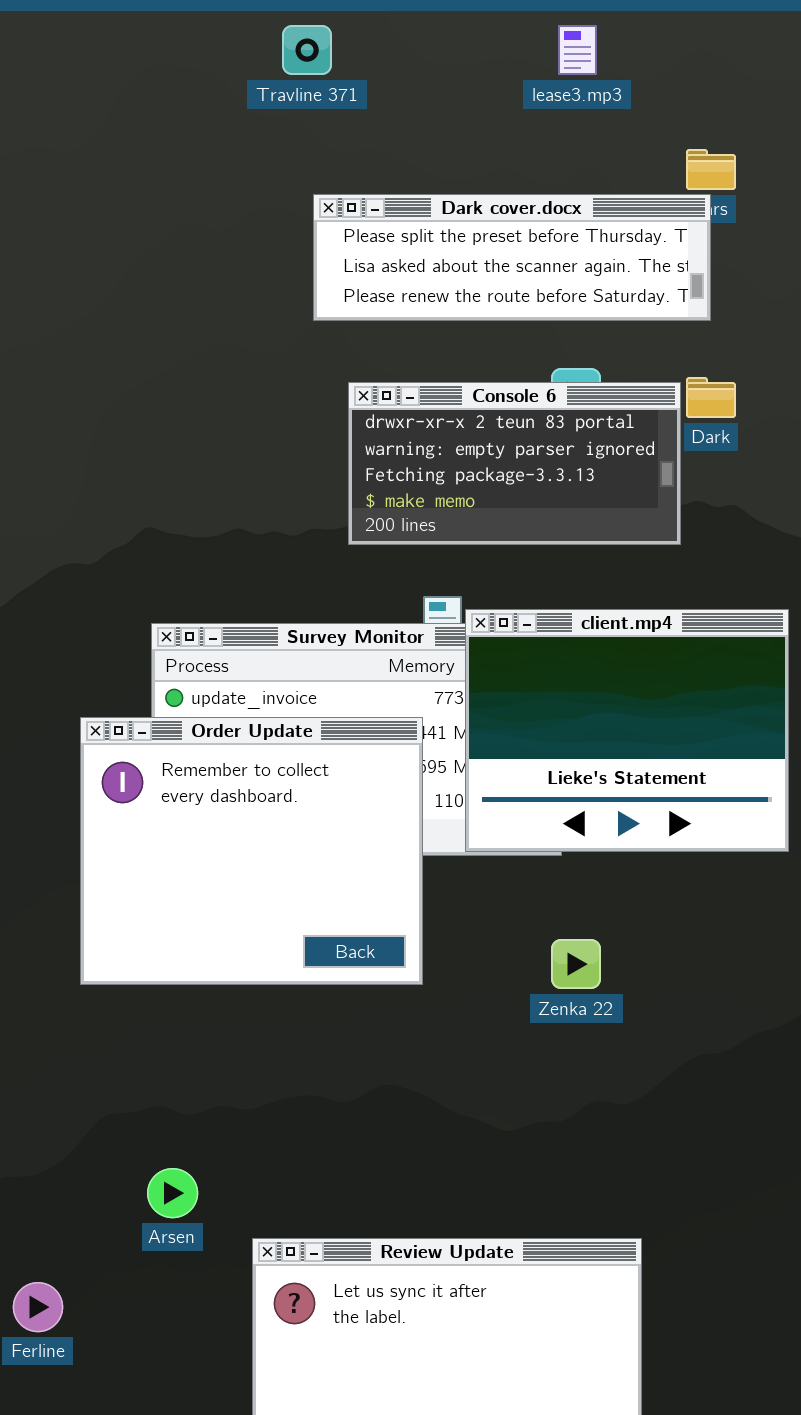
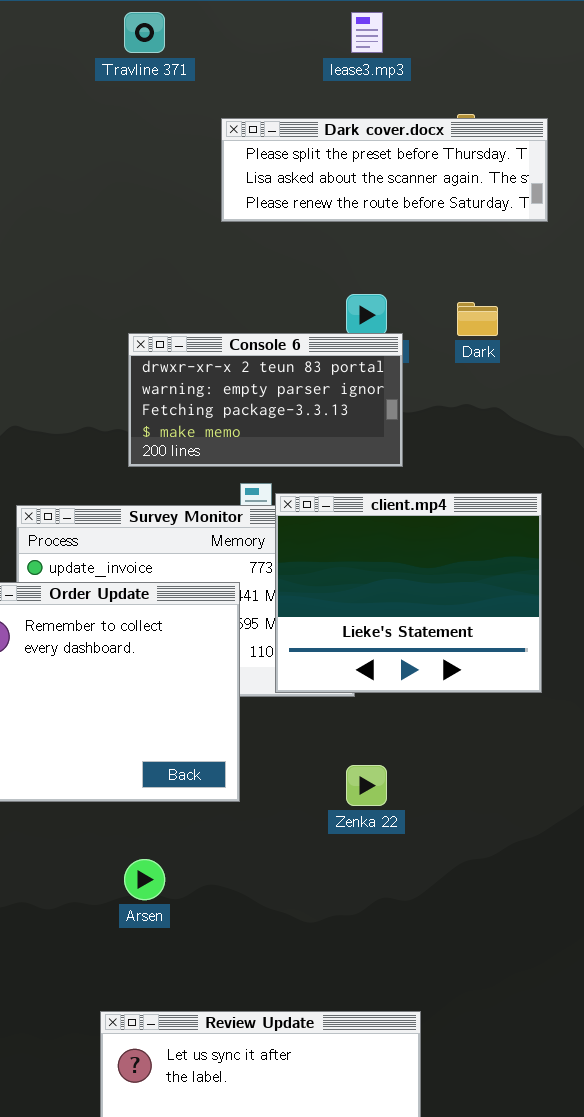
Dark cover.docx: [313,194,711,321] -> [221,118,548,222], moved
Console 6: [348,382,681,545] -> [128,333,403,467], moved
Arsen: [147,1168,198,1218] -> [124,859,165,900], moved

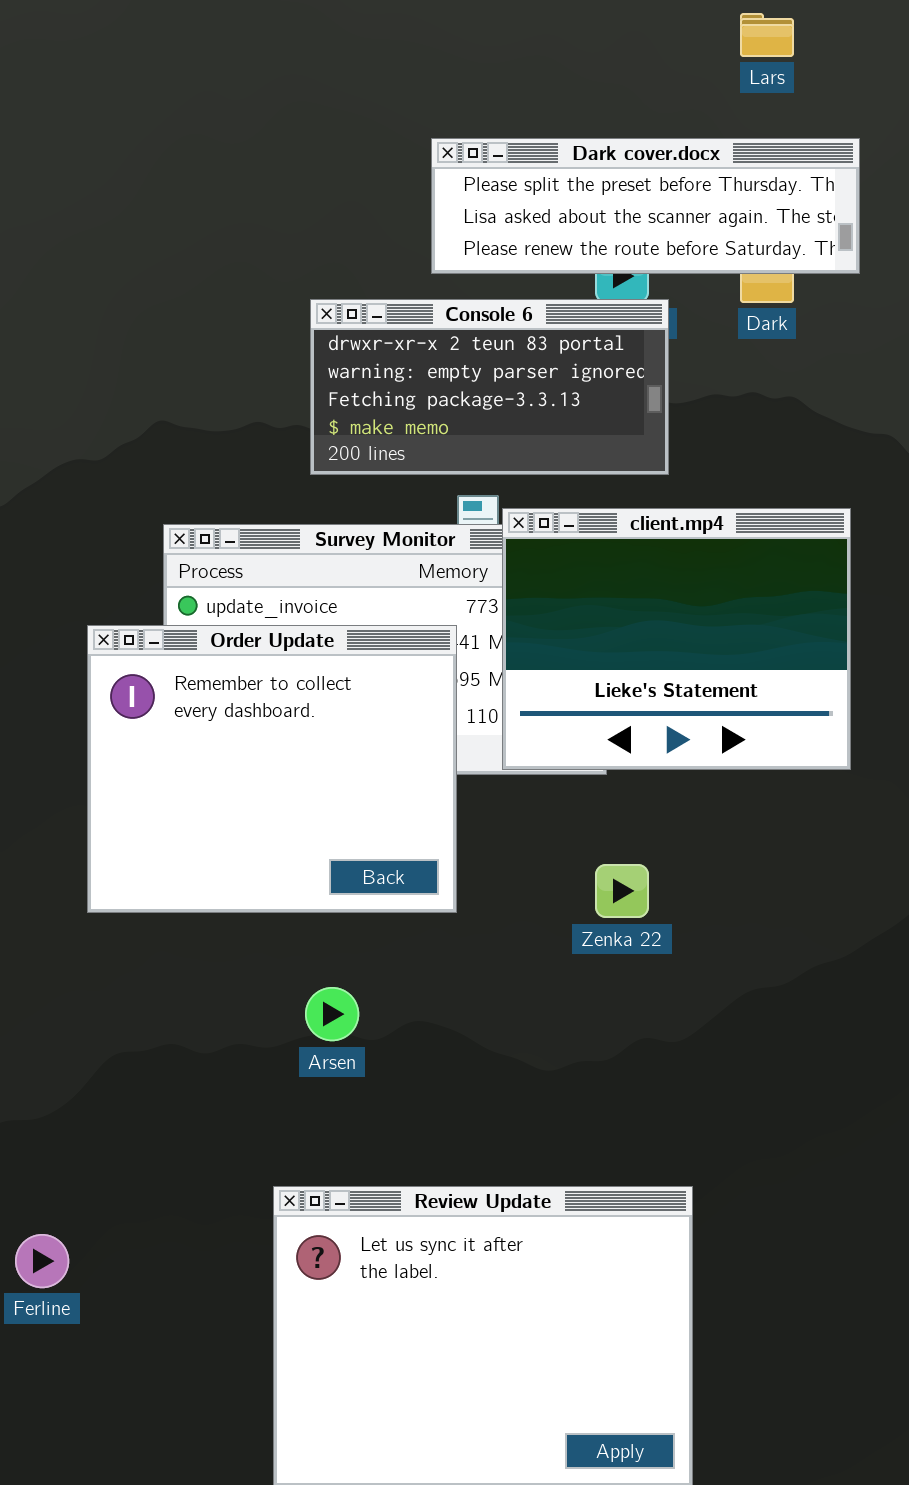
Dark cover.docx: [221,118,548,222] -> [431,138,860,274], moved

